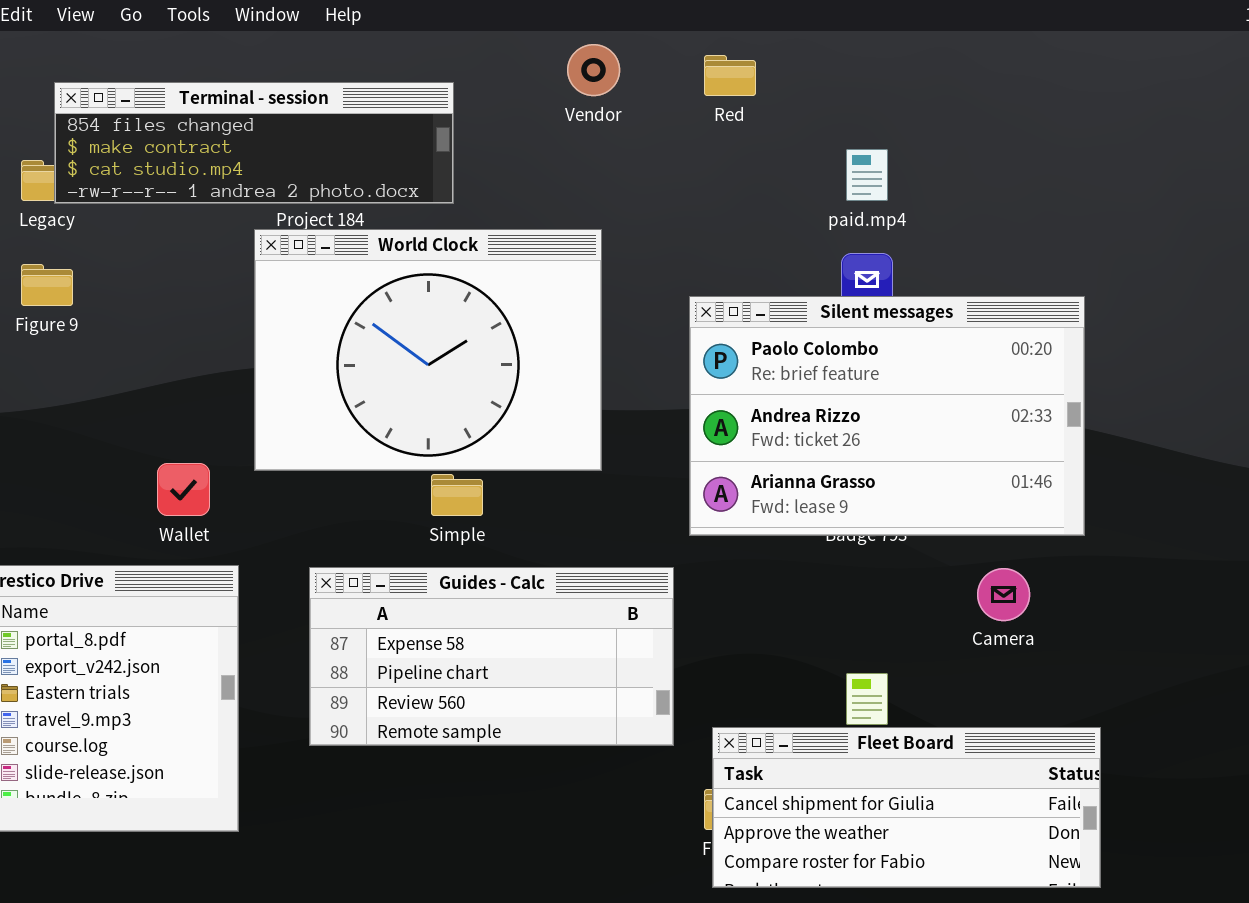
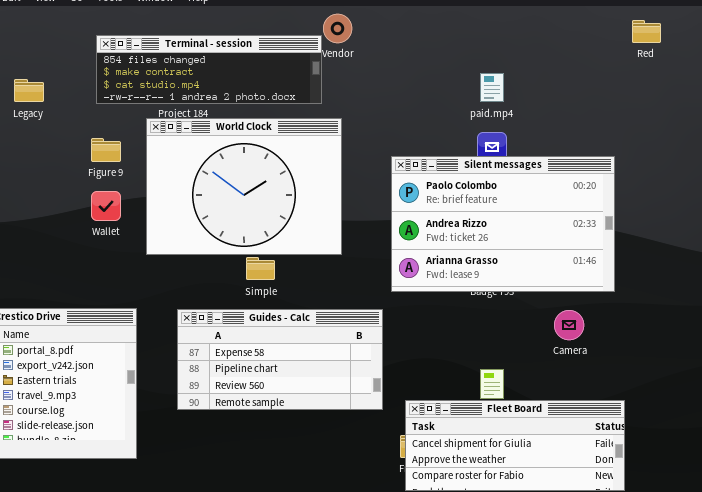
Red: [704,55,756,96] -> [632,20,661,43], moved
Terminal - session: [54,82,454,204] -> [96,35,322,104], moved
Figure 9: [21,264,73,306] -> [91,138,121,162], moved
Wallet: [157,463,210,516] -> [91,191,121,221], moved

